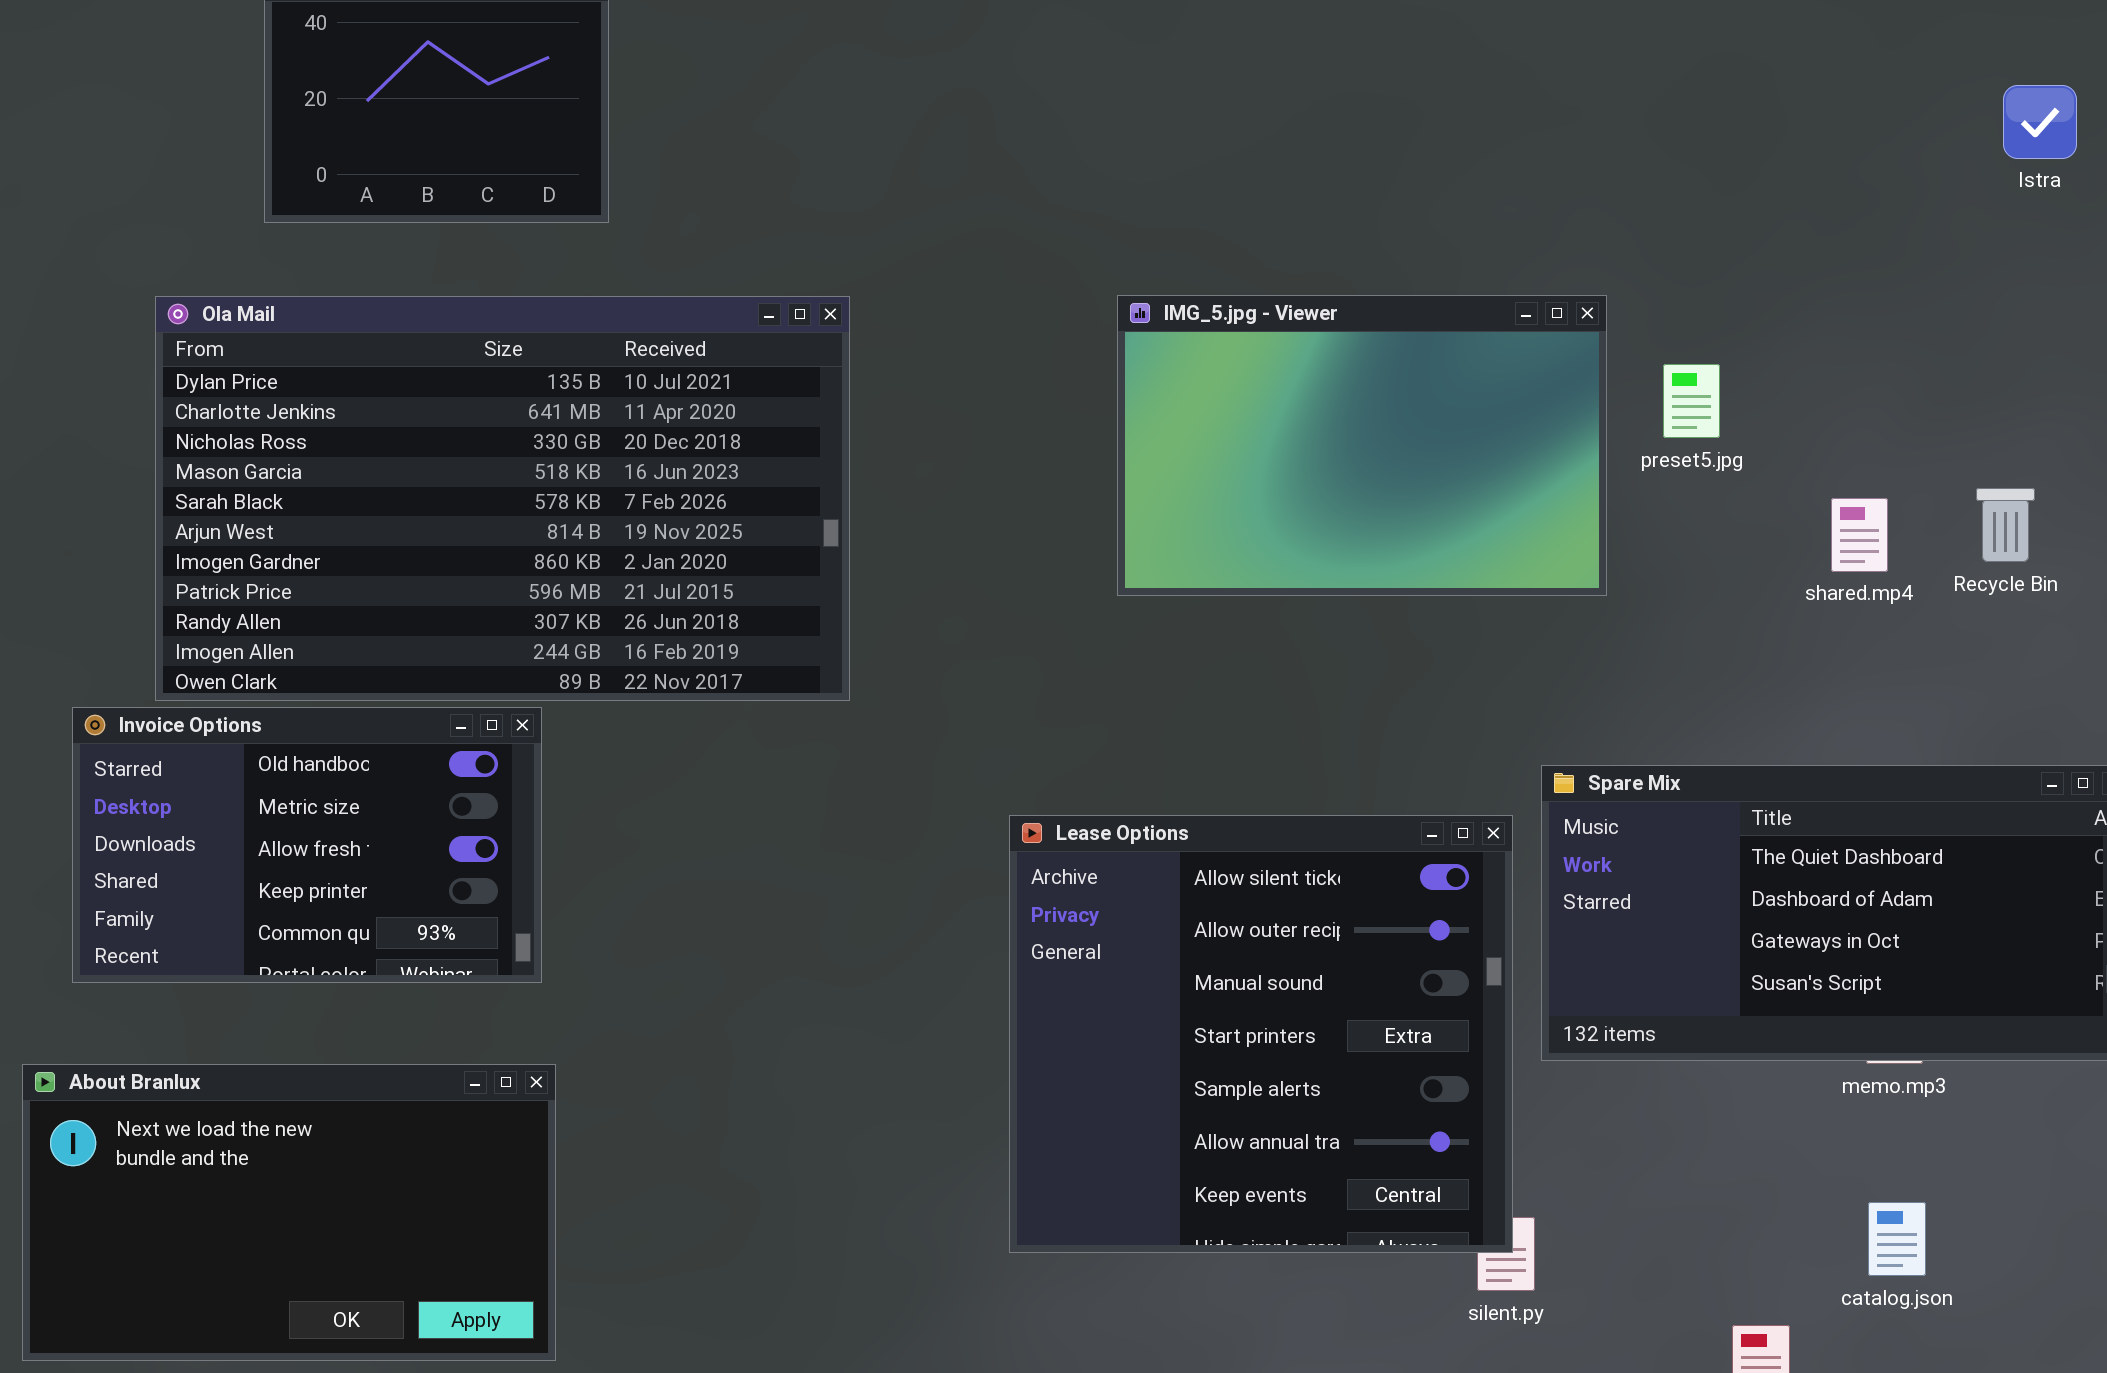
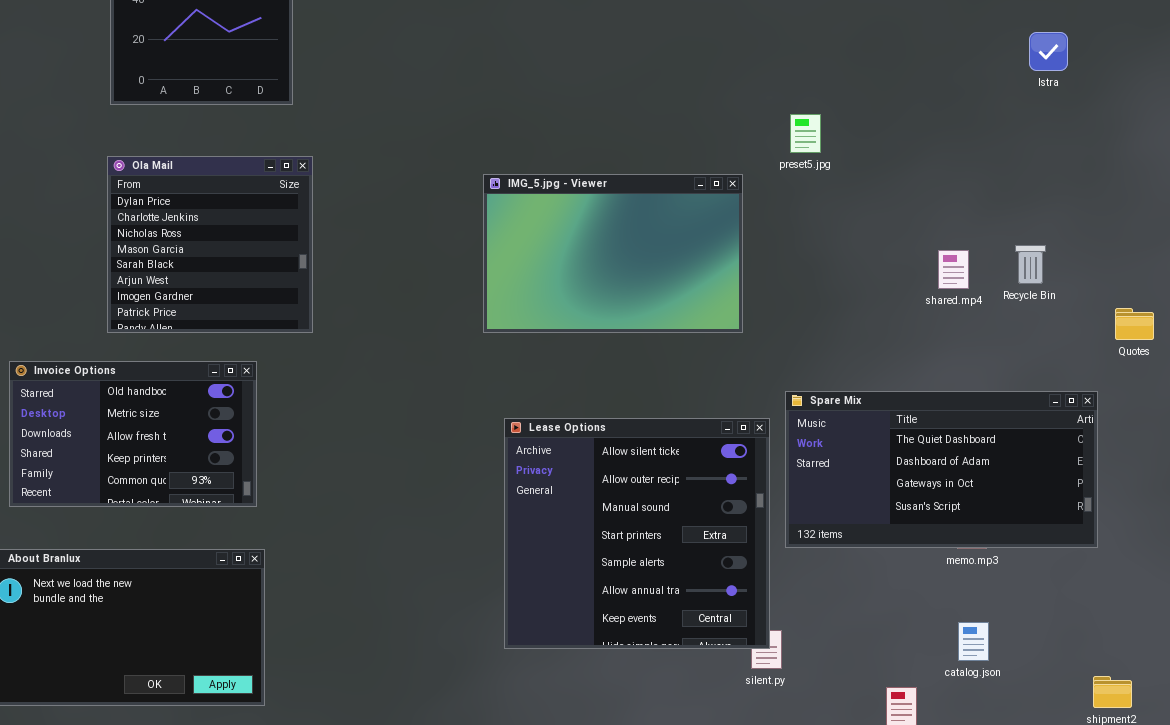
IMG_5.jpg - Viewer: [1117,295,1607,596] -> [483,174,743,333], moved
Ola Mail: [155,296,850,701] -> [107,156,313,333], moved, resized
preset5.jpg: [1663,364,1720,438] -> [790,114,821,153], moved

